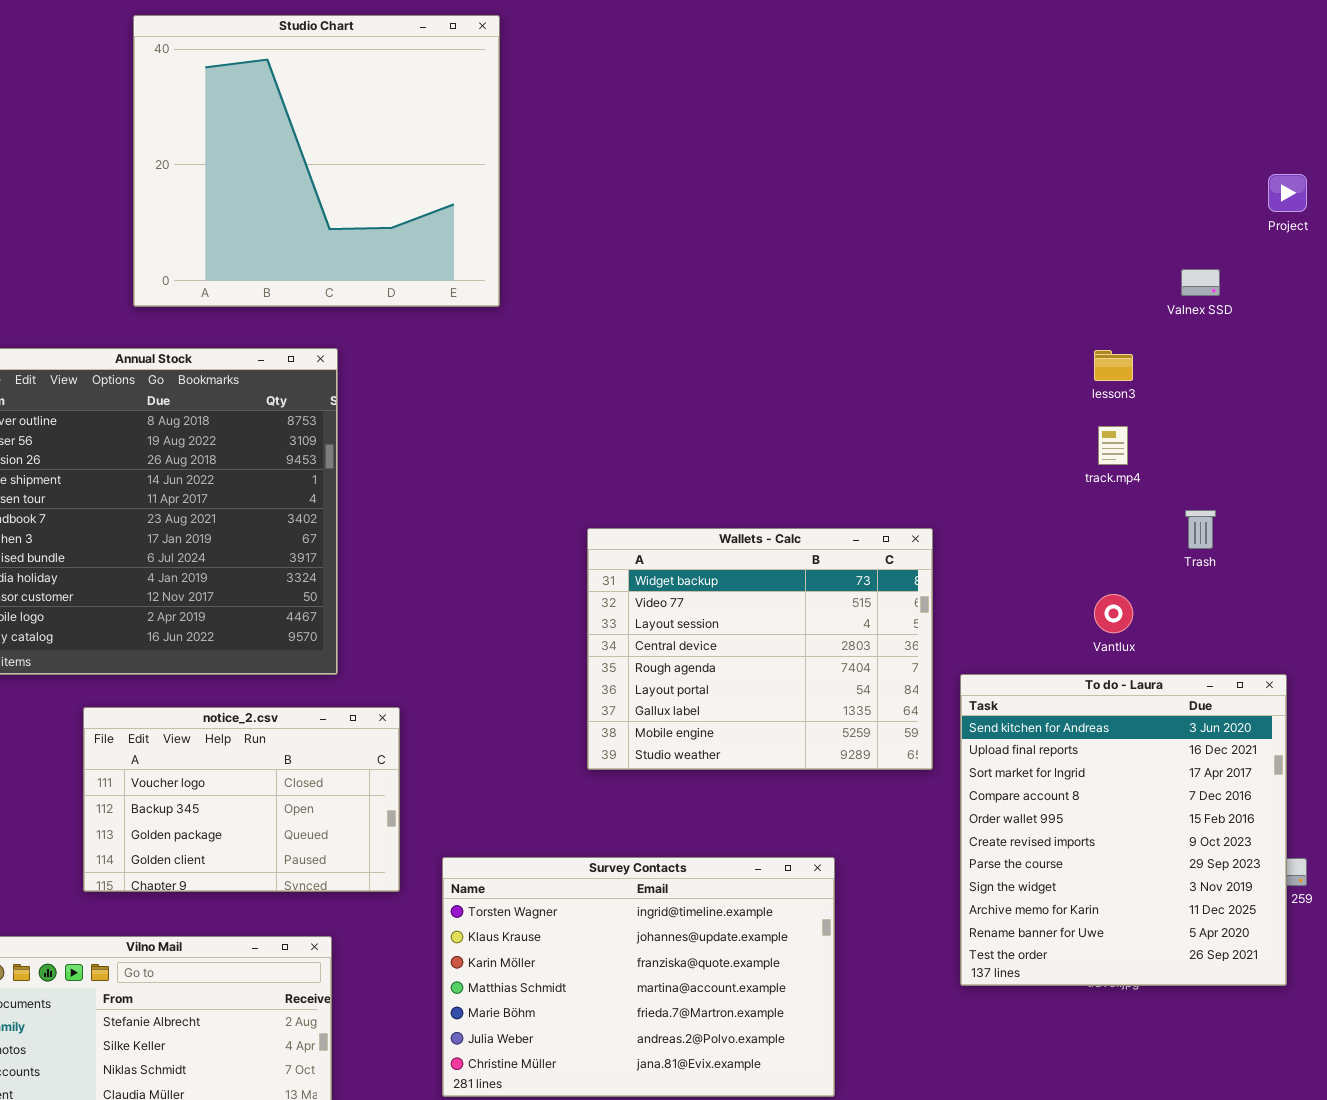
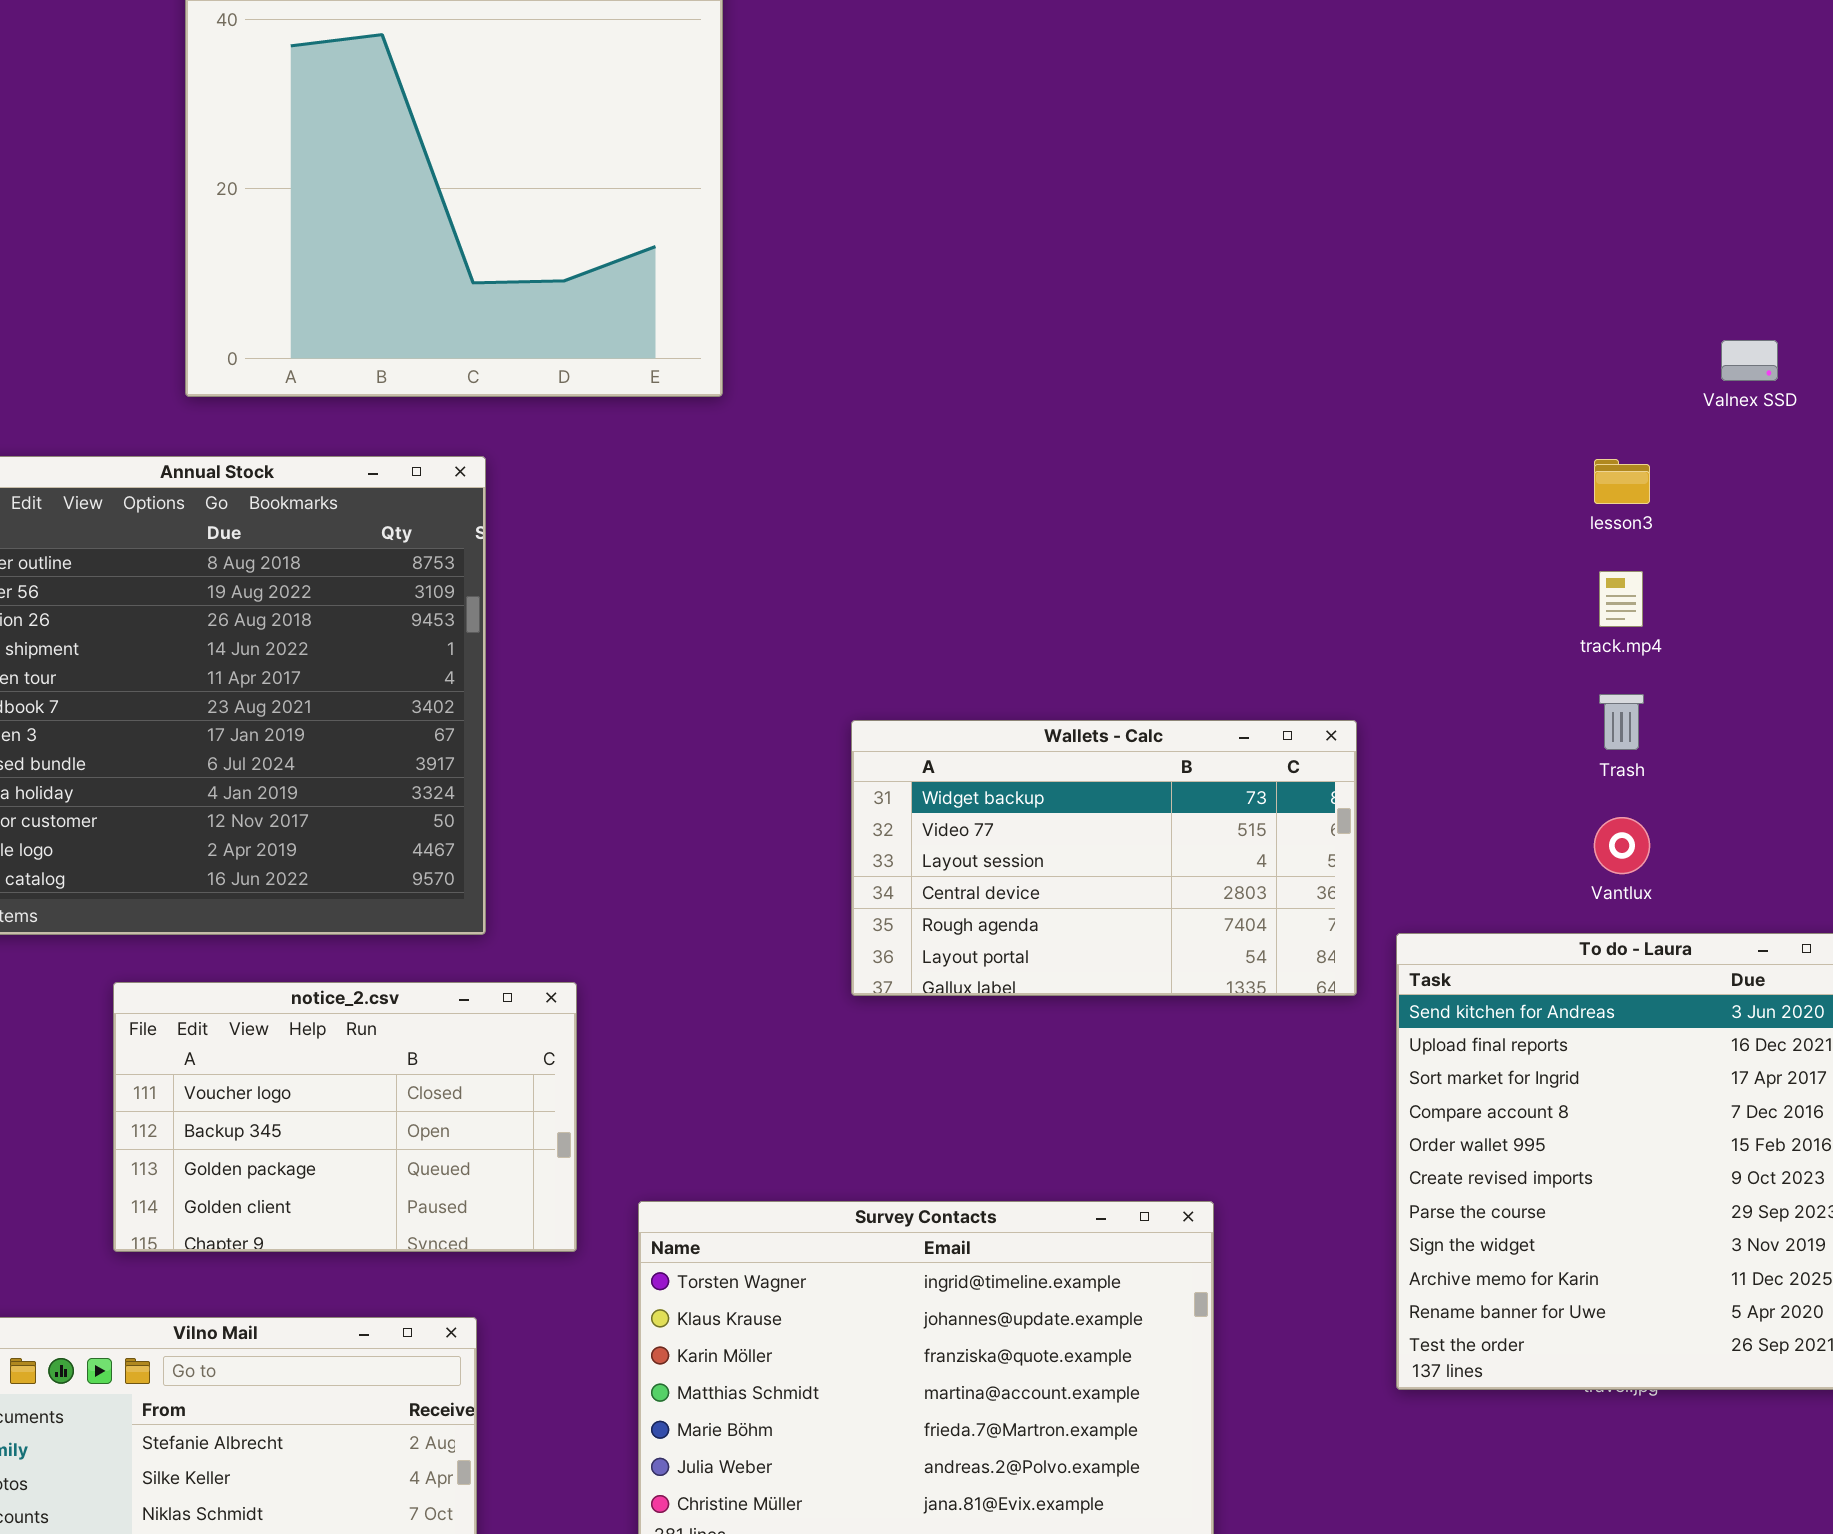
Trash: [1185,510,1216,549] -> [1599,694,1644,750], moved
Wallets - Calc: [587,528,933,770] -> [851,720,1357,996], resized

